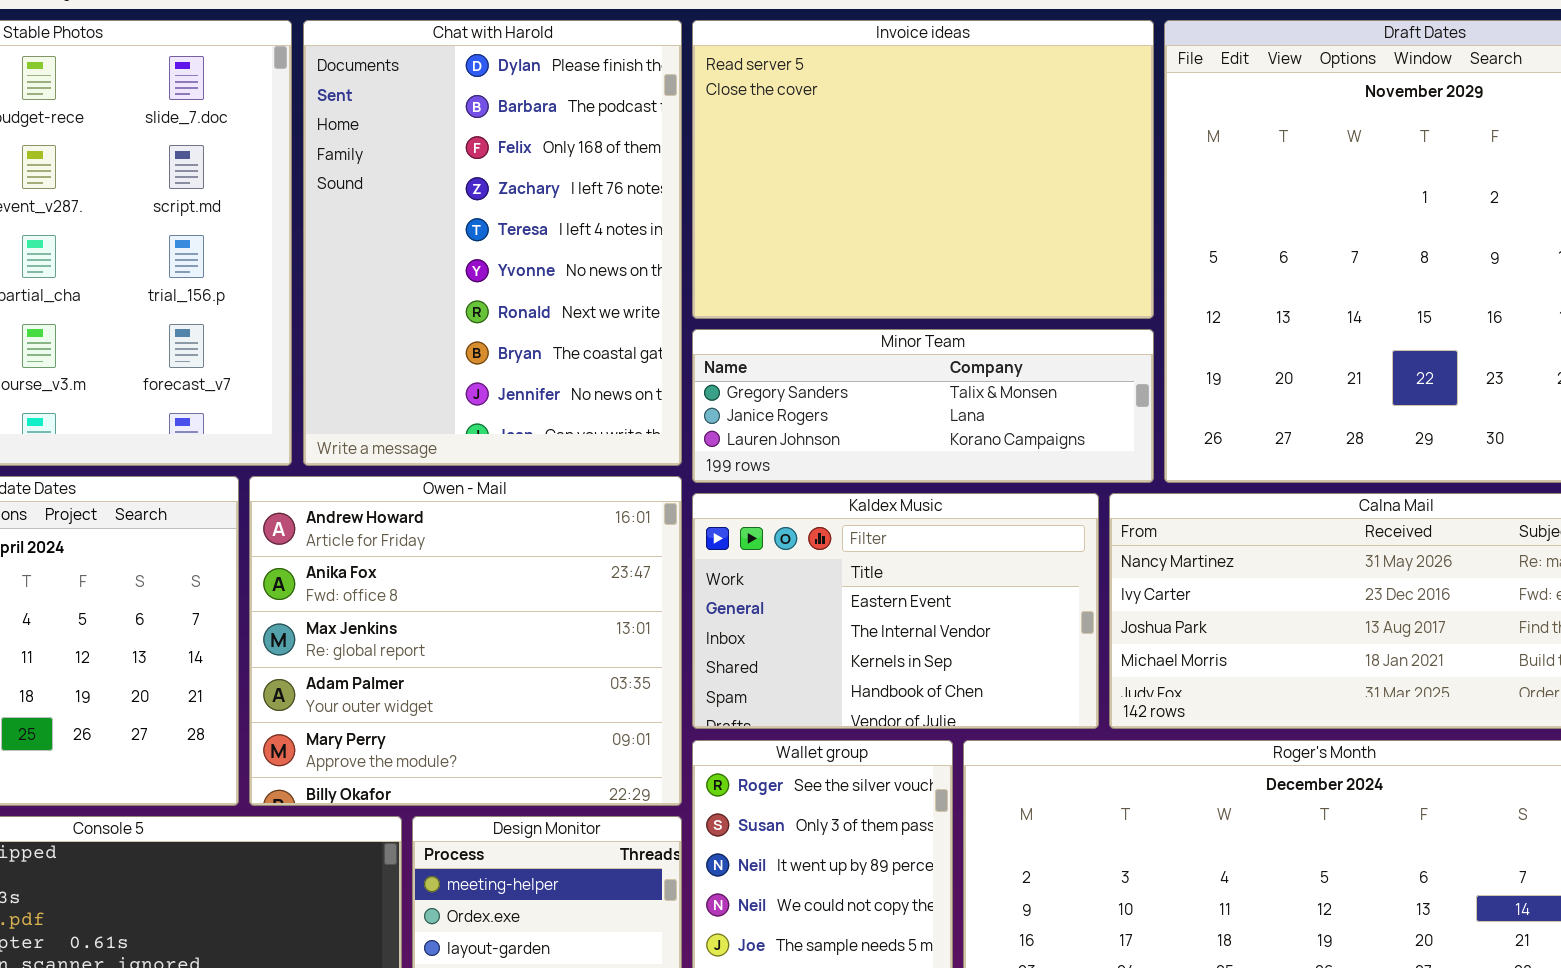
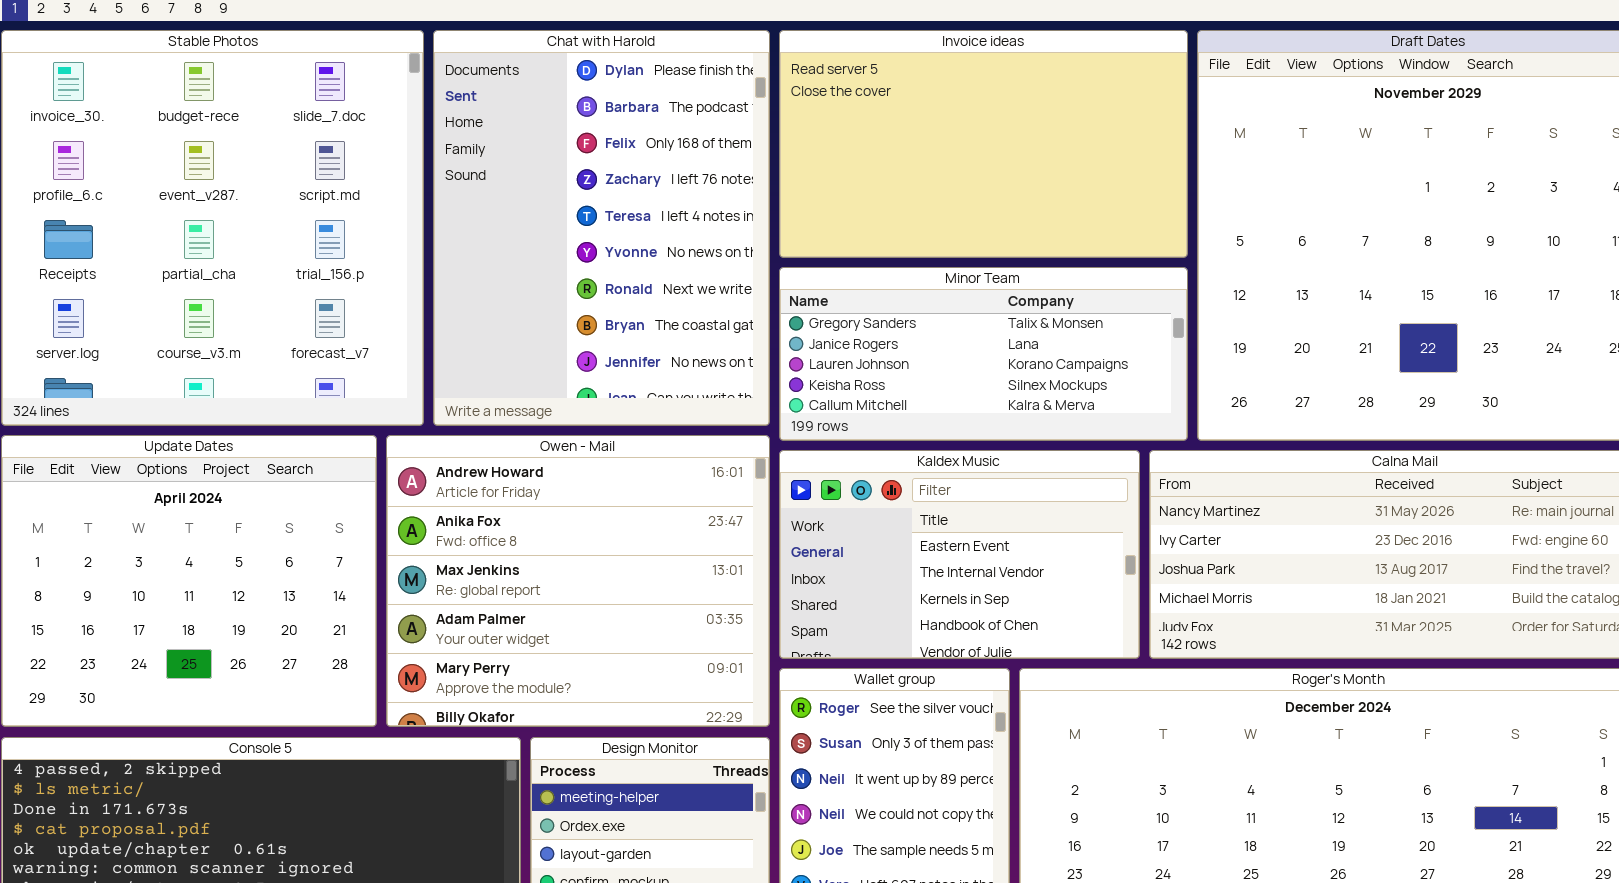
Invoice ideas: [692,20,1154,319] -> [779,30,1188,258], resized
Minor Team: [692,329,1154,483] -> [779,267,1188,441], resized

